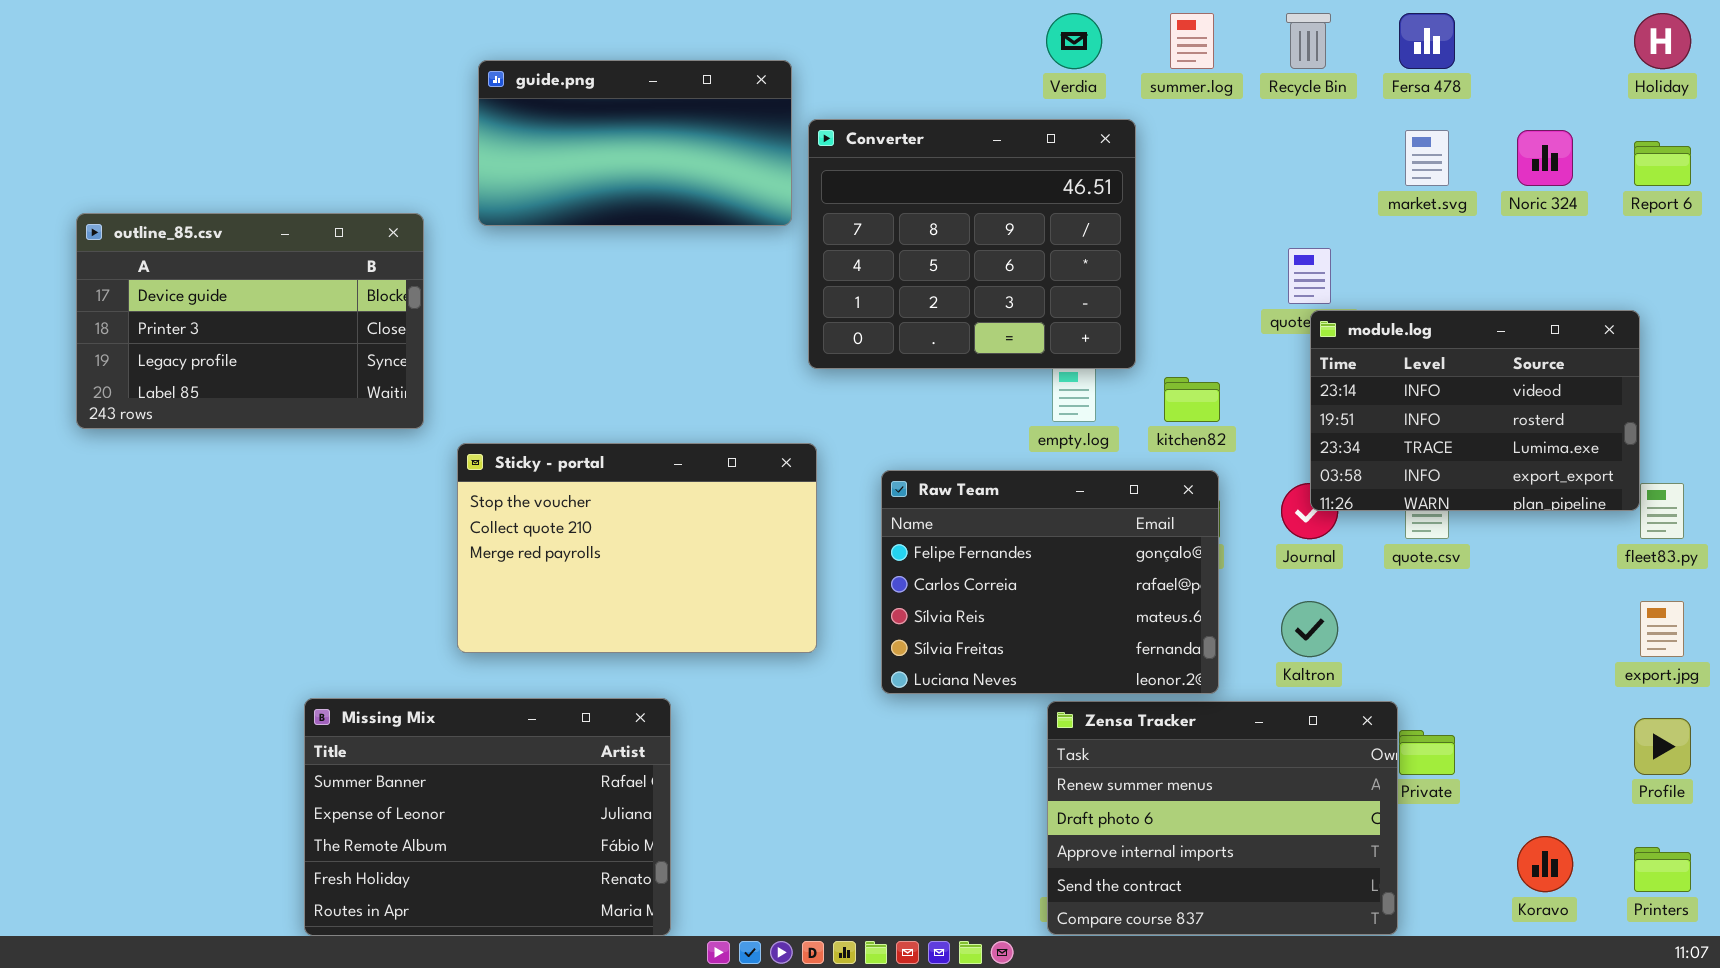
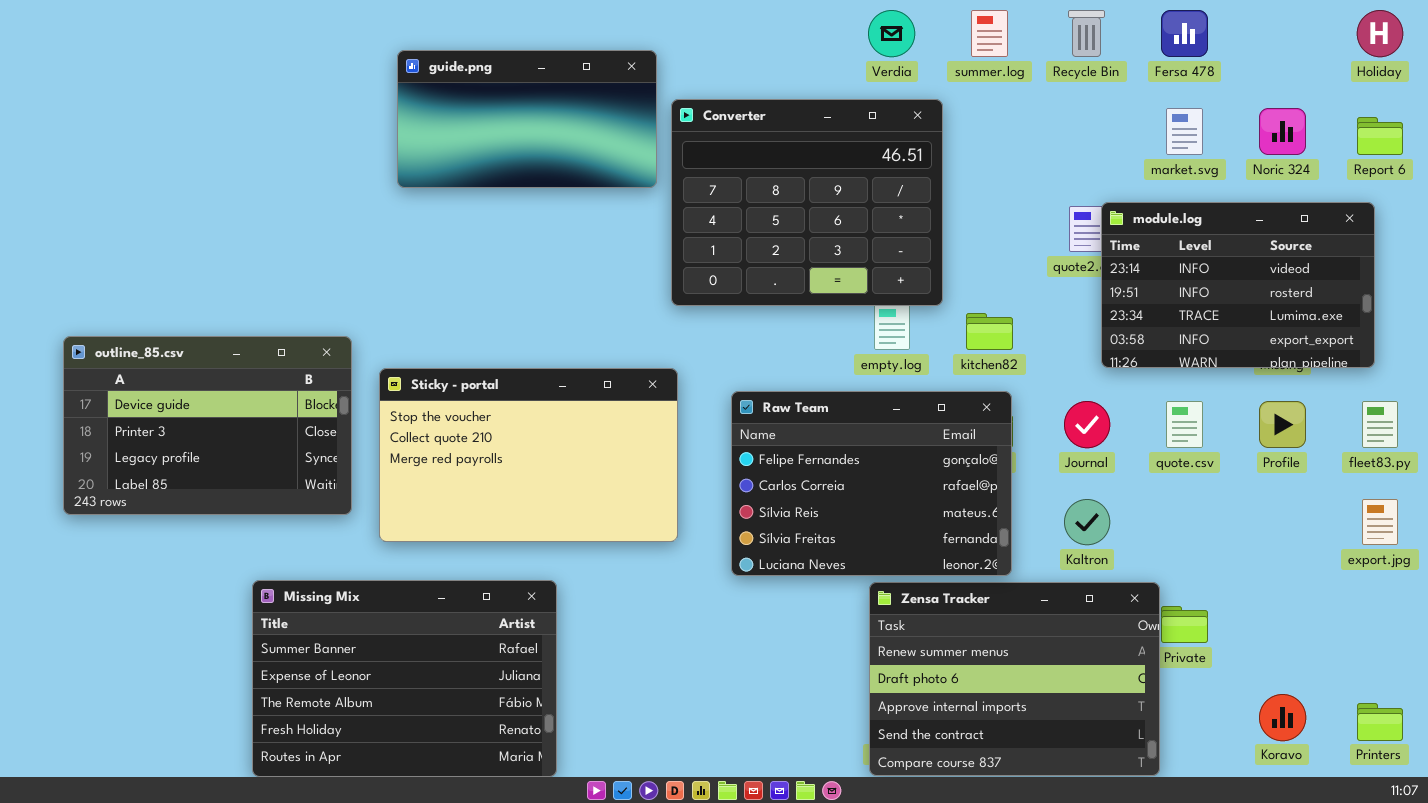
outline_85.csv: [76,213,424,429] -> [63,336,352,515], moved
module.log: [1310,310,1640,511] -> [1101,202,1375,368], moved
Profile: [1634,718,1691,775] -> [1259,401,1306,448], moved

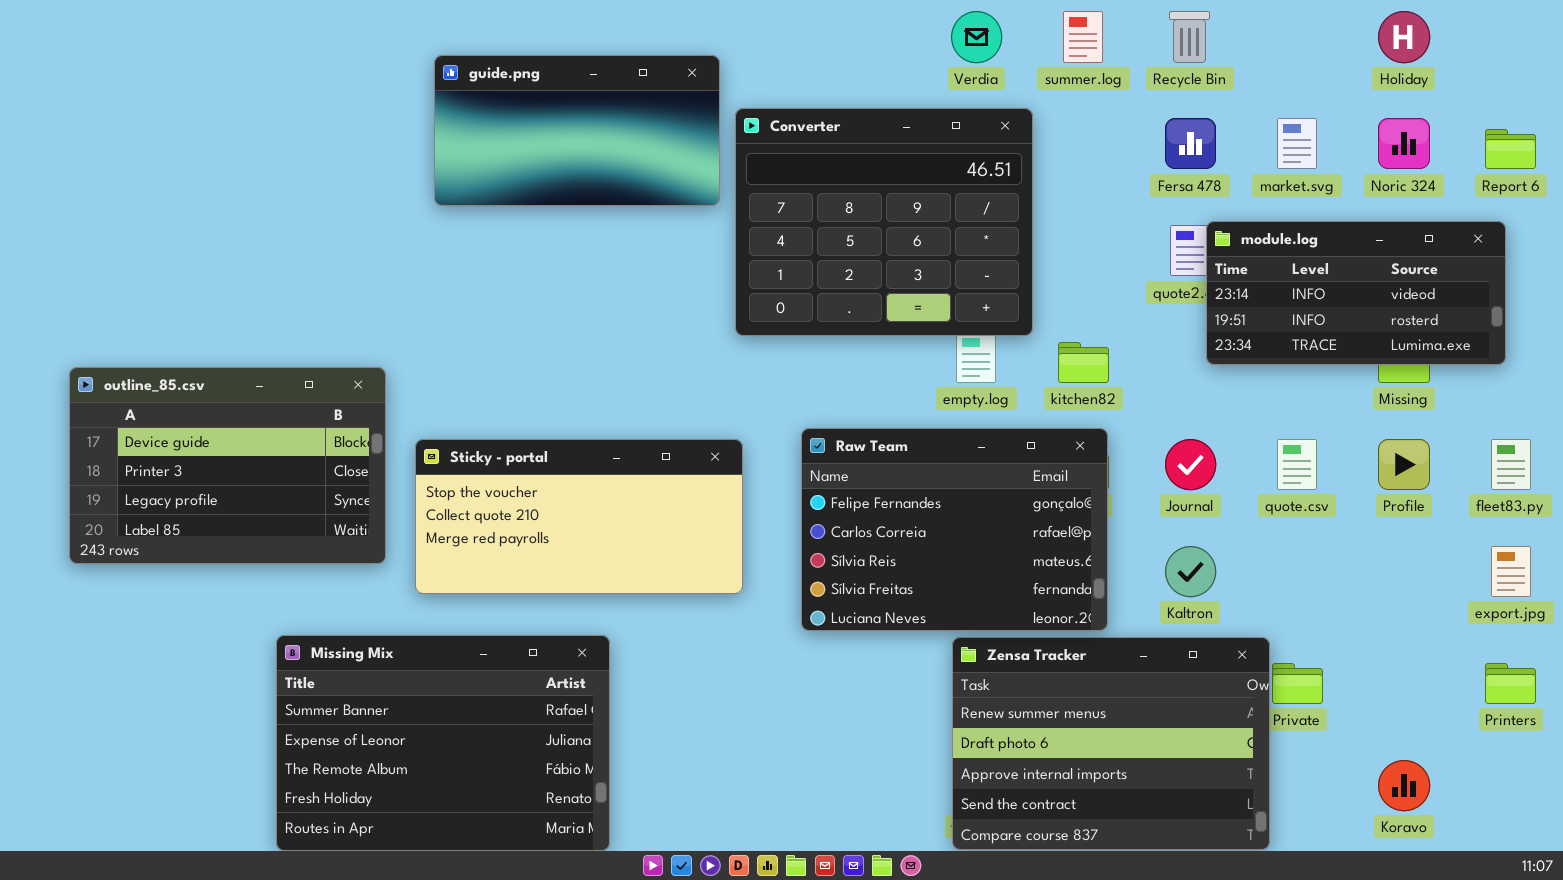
Fersa 478: [1161,10,1208,57] -> [1165,118,1216,169], moved
Holiday: [1357,10,1403,57] -> [1378,11,1430,63], moved
module.log: [1101,202,1375,368] -> [1206,221,1506,365], resized
Sticky - portal: [379,368,678,542] -> [415,439,743,594], resized
Printers: [1357,703,1403,741] -> [1485,663,1536,704], moved

